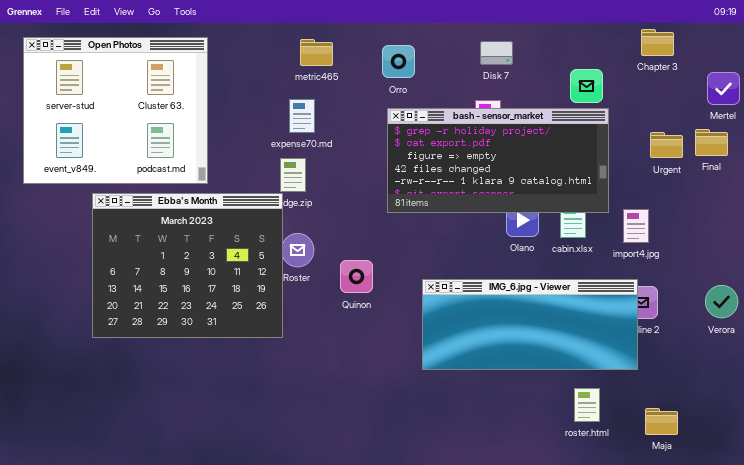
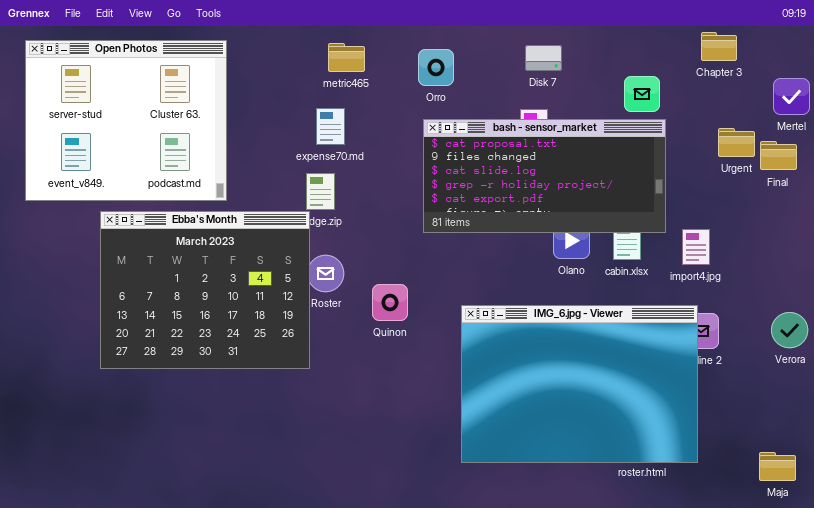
bash - sensor_market: [387,108,609,213] -> [423,119,666,233], scrolled up 3 rows
Urgent: [650,132,683,158] -> [718,128,755,157], moved
IMG_6.jpg - Viewer: [422,279,638,370] -> [461,305,698,463], resized
Maja: [645,408,678,435] -> [759,452,796,481], moved

